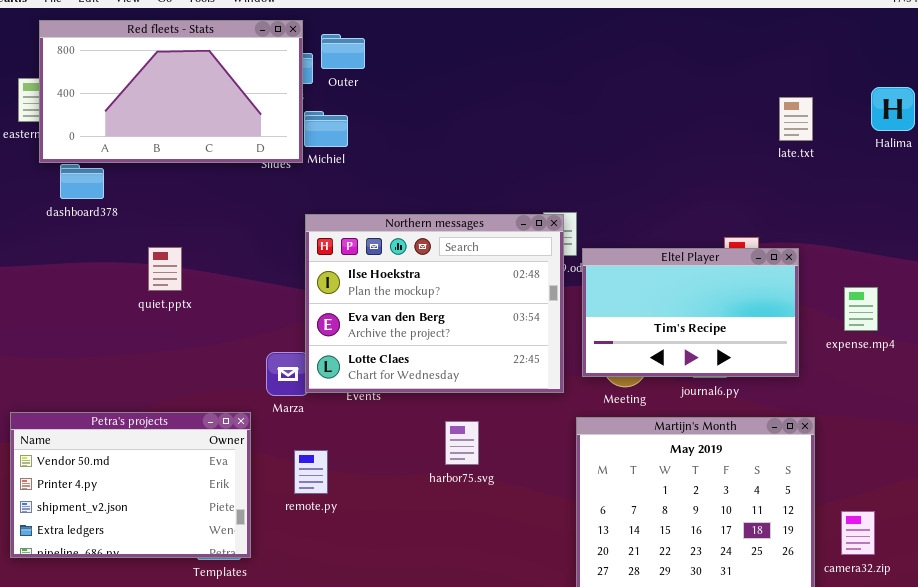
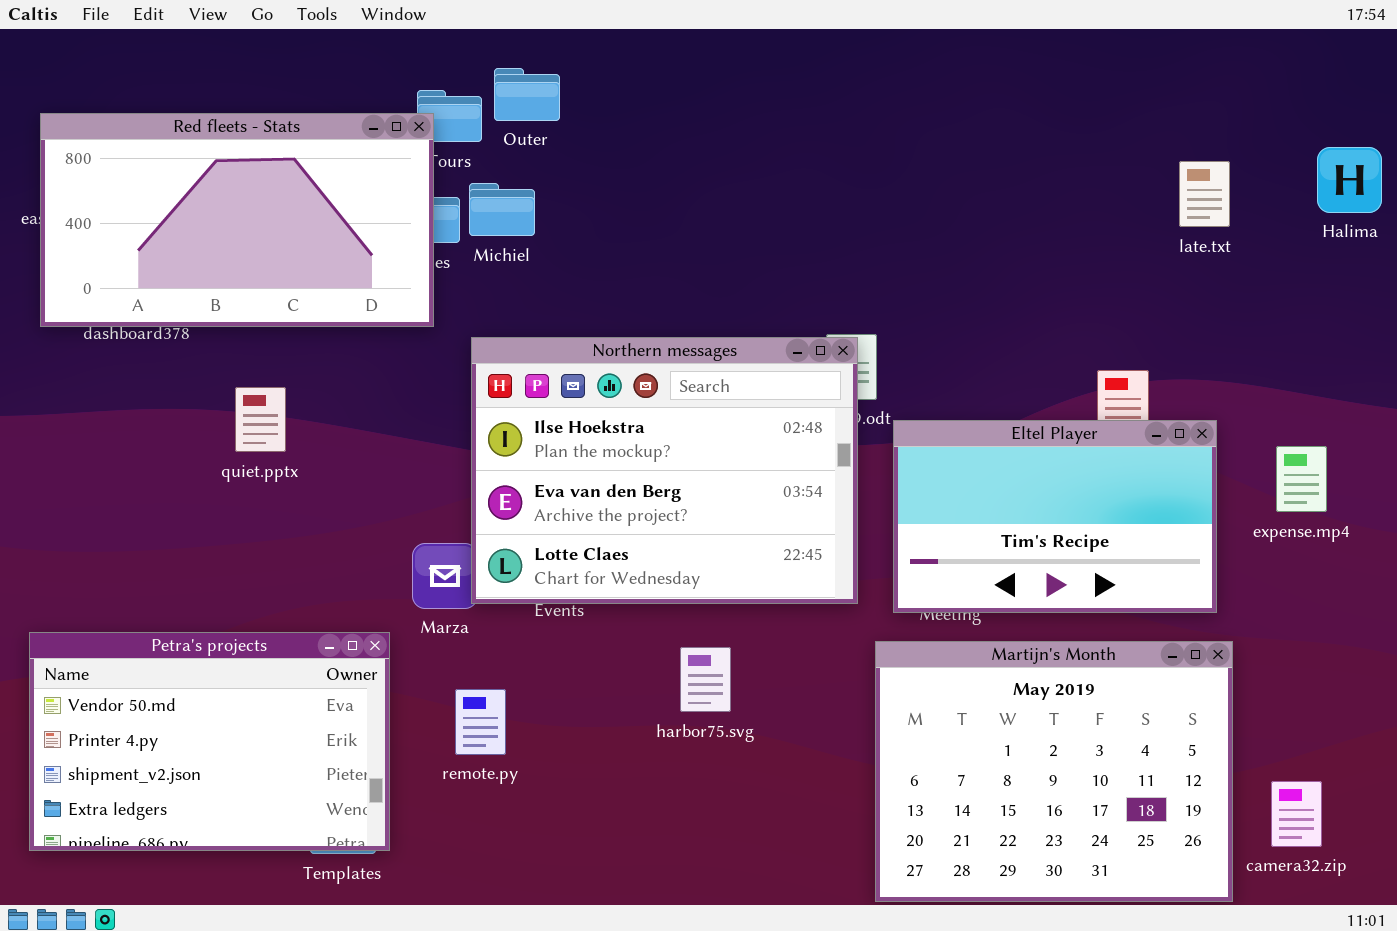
Red fleets - Stats: [39,20,303,163] -> [40,113,434,327], moved
Eltel Player: [582,248,799,377] -> [893,420,1217,613], moved

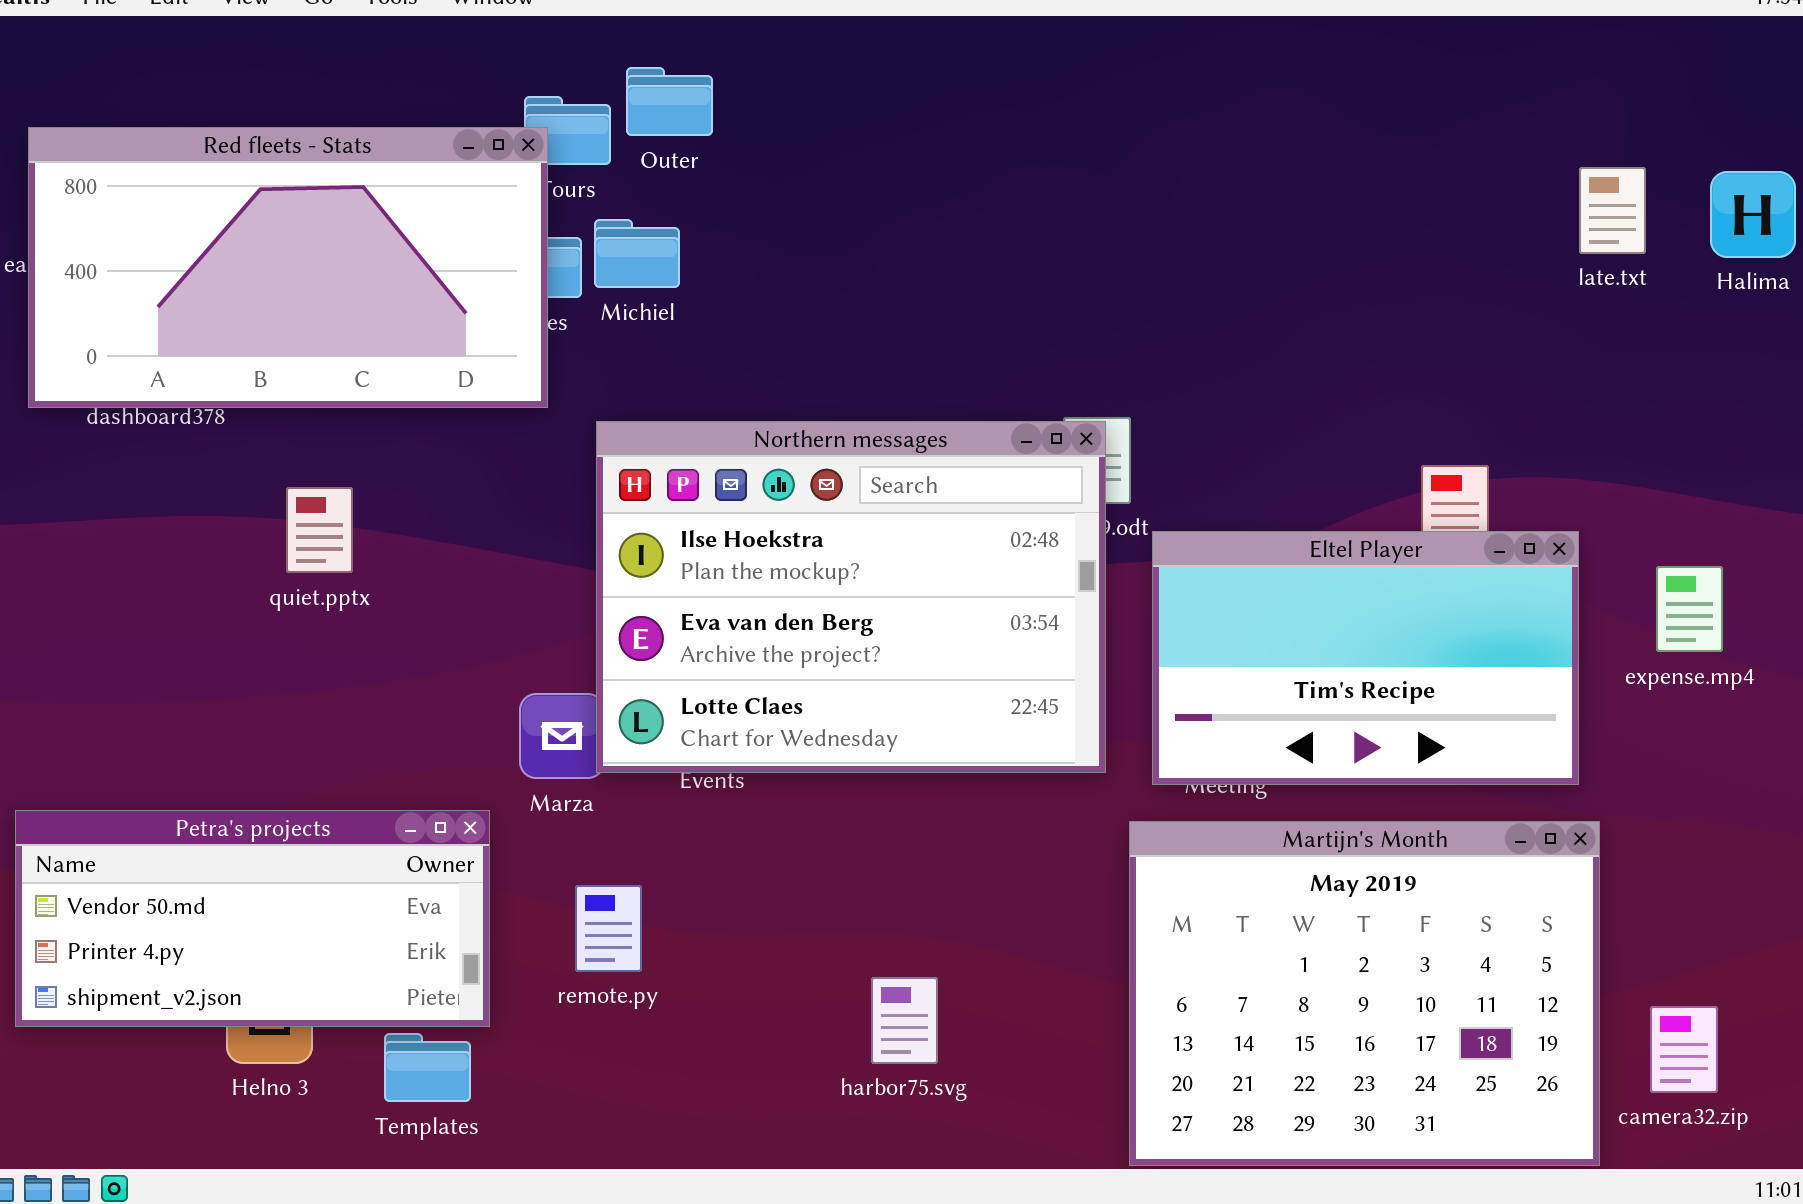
late.txt: [1179,161,1230,227] -> [1579,167,1646,254], moved
Petra's projects: [29,632,390,851] -> [15,810,490,1027], resized
harbor75.svg: [680,647,731,712] -> [871,977,938,1064], moved

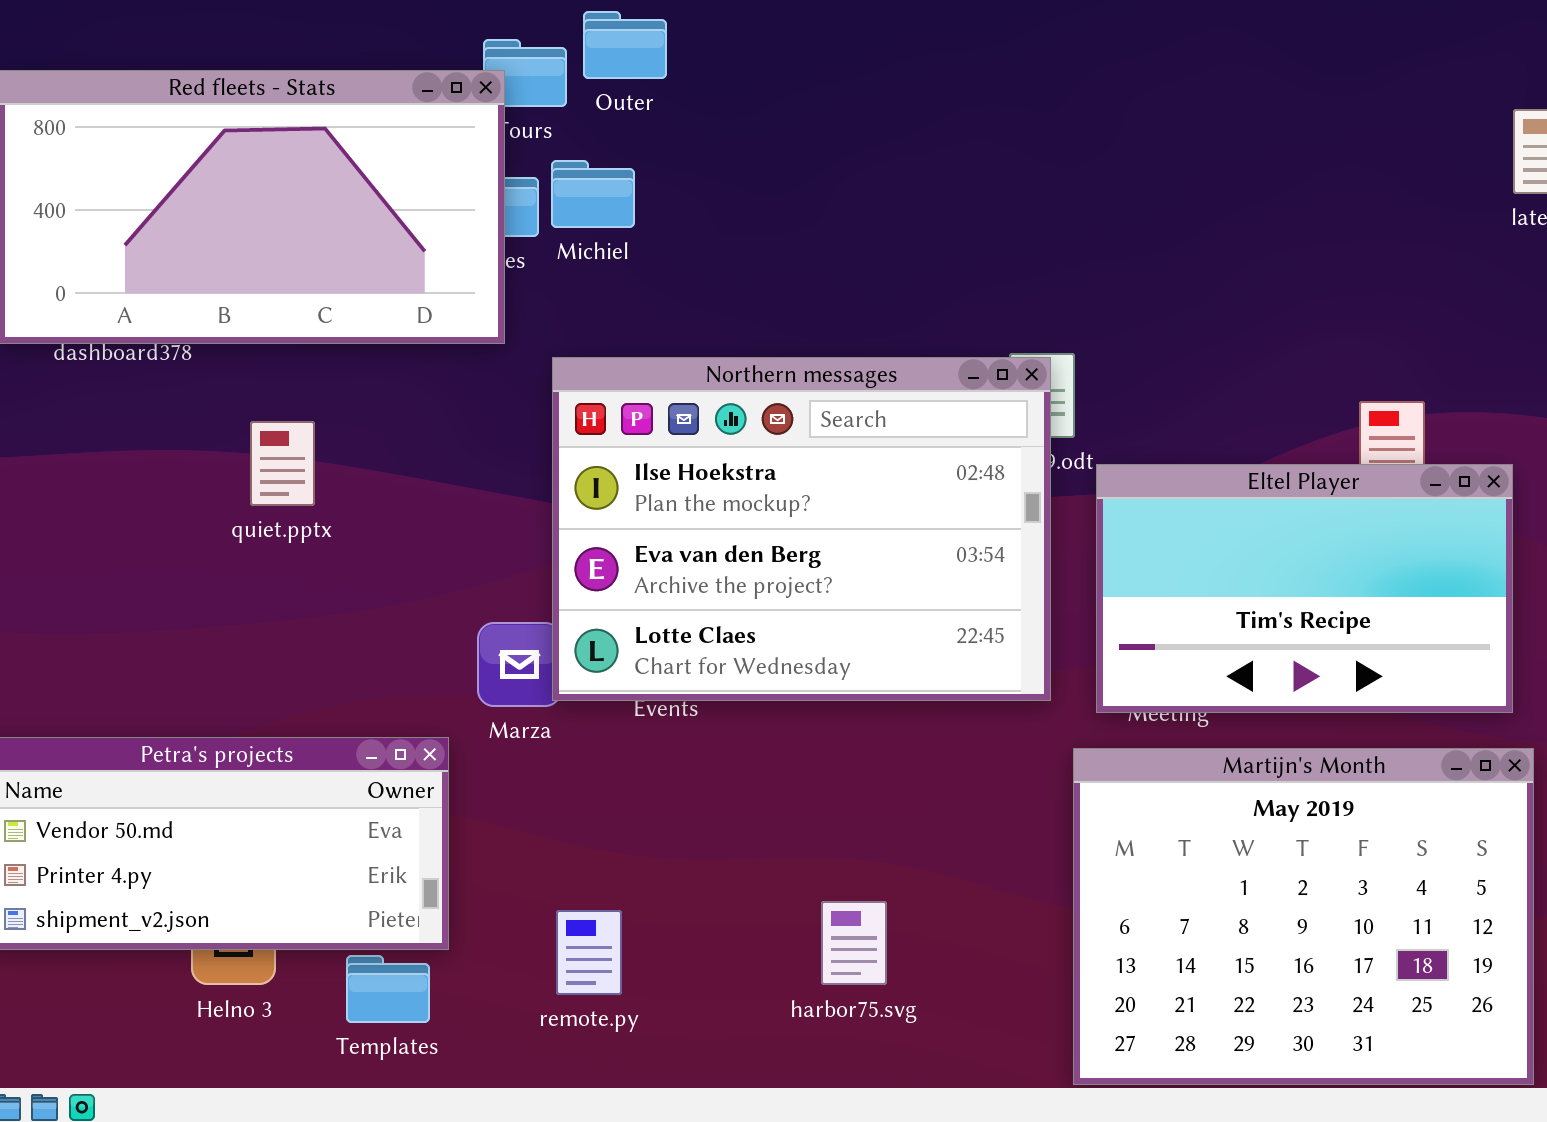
remote.py: [575,885,642,972] -> [556,910,622,995], moved

